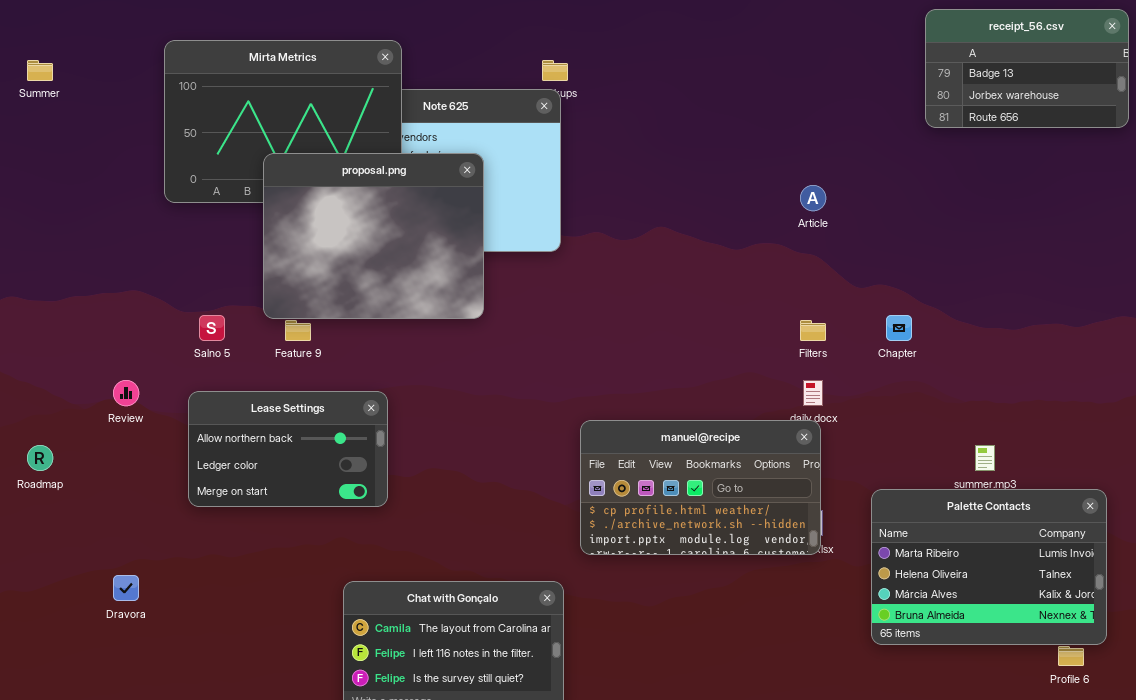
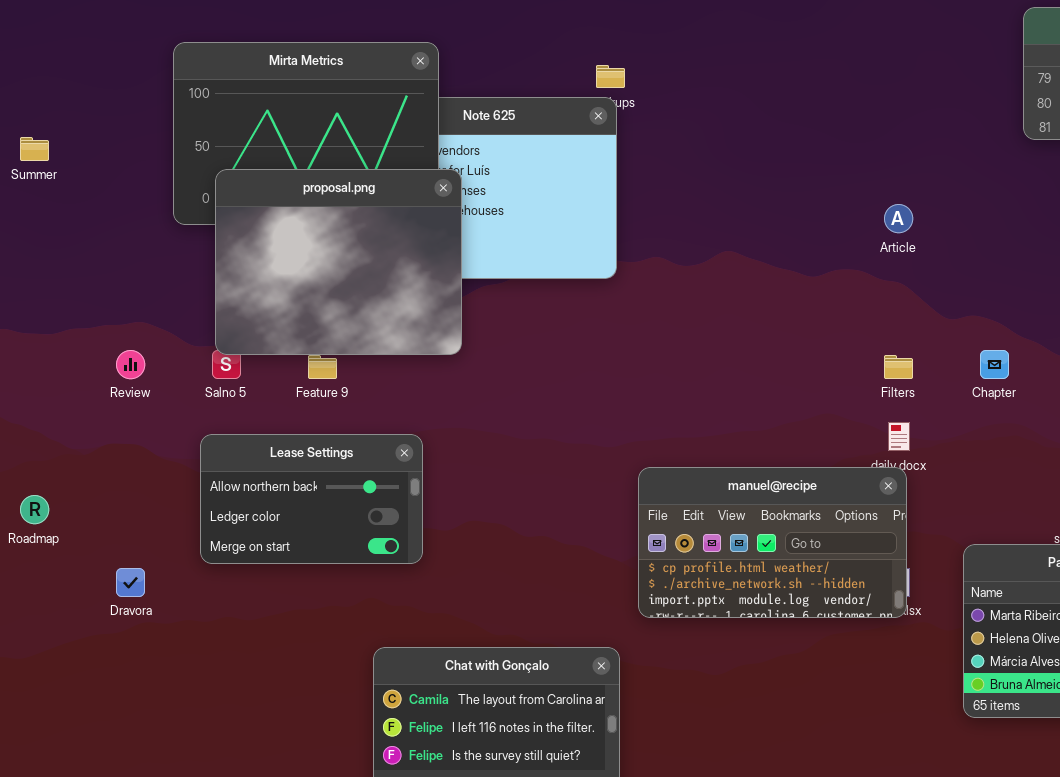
Summer: [27,60,53,81] -> [20,137,49,161], moved
proposal.png: [263,153,484,319] -> [215,169,462,355], moved
Review: [113,380,139,406] -> [116,350,145,379], moved
Dravora: [113,575,139,601] -> [116,568,145,597], moved

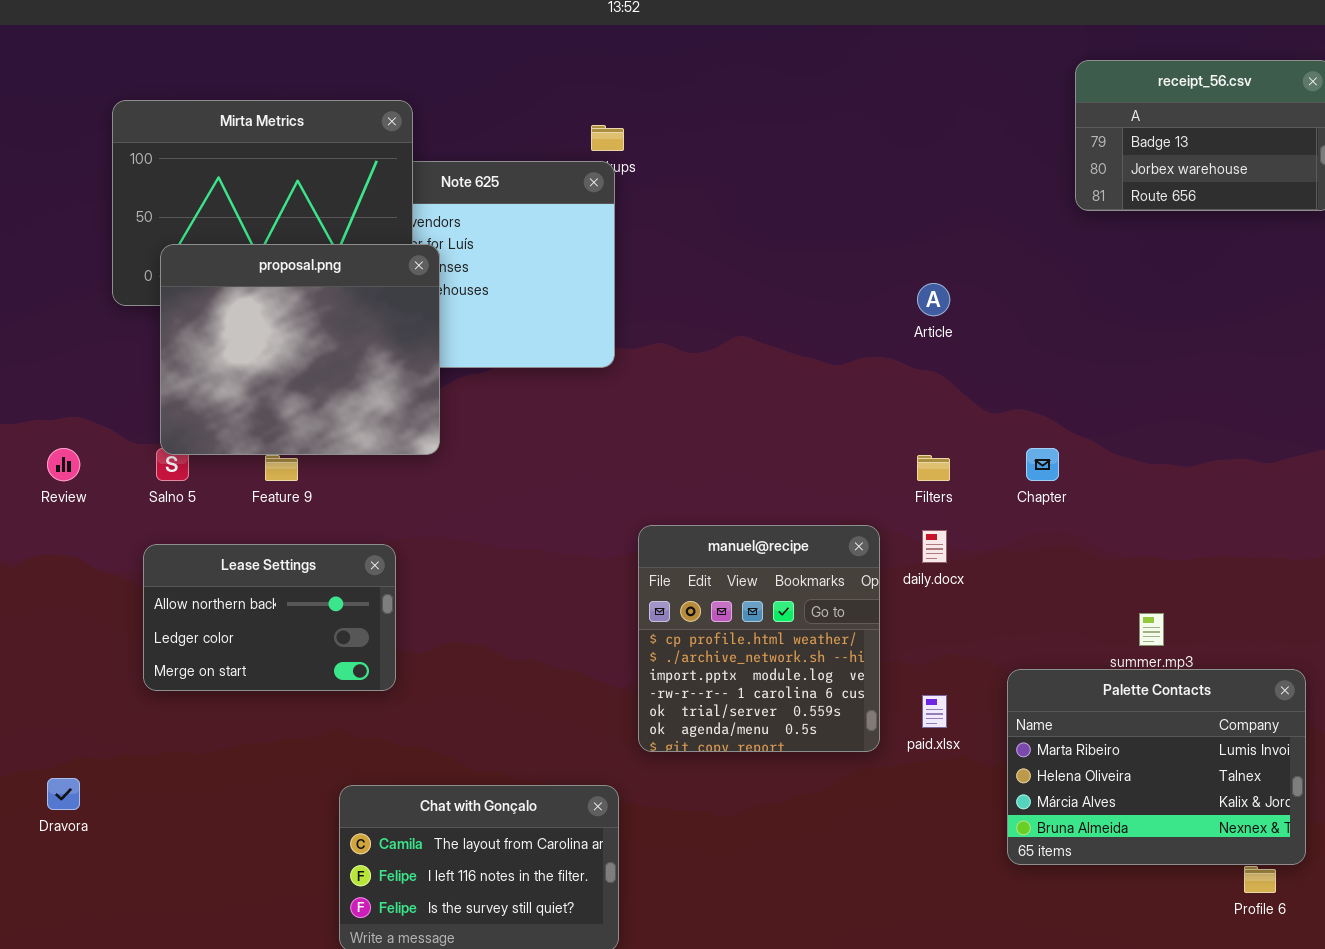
manuel@recipe: [638,467,907,618] -> [638,525,880,752], resized
Dravora: [116,568,145,597] -> [47,778,80,810], moved

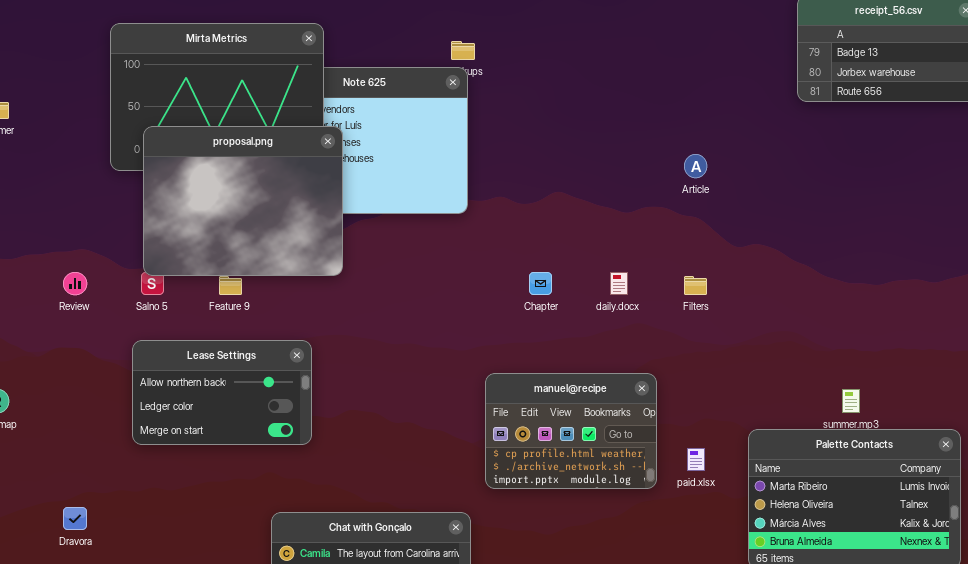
Chapter: [1026,448,1059,481] -> [529,272,552,295], moved
manuel@recipe: [638,525,880,752] -> [485,373,657,489], resized
daily.docx: [922,530,947,563] -> [610,272,628,295], moved

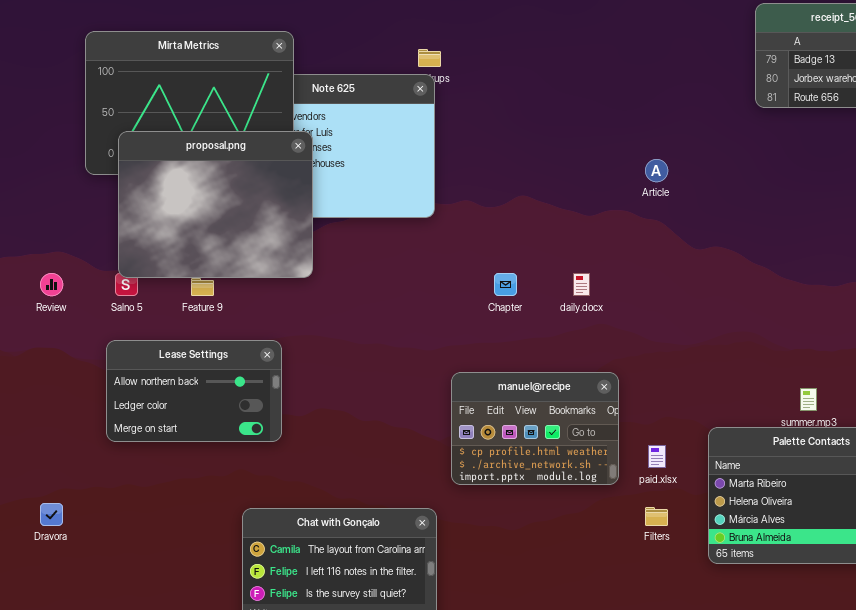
Filters: [684,276,707,295] -> [645,507,668,526], moved

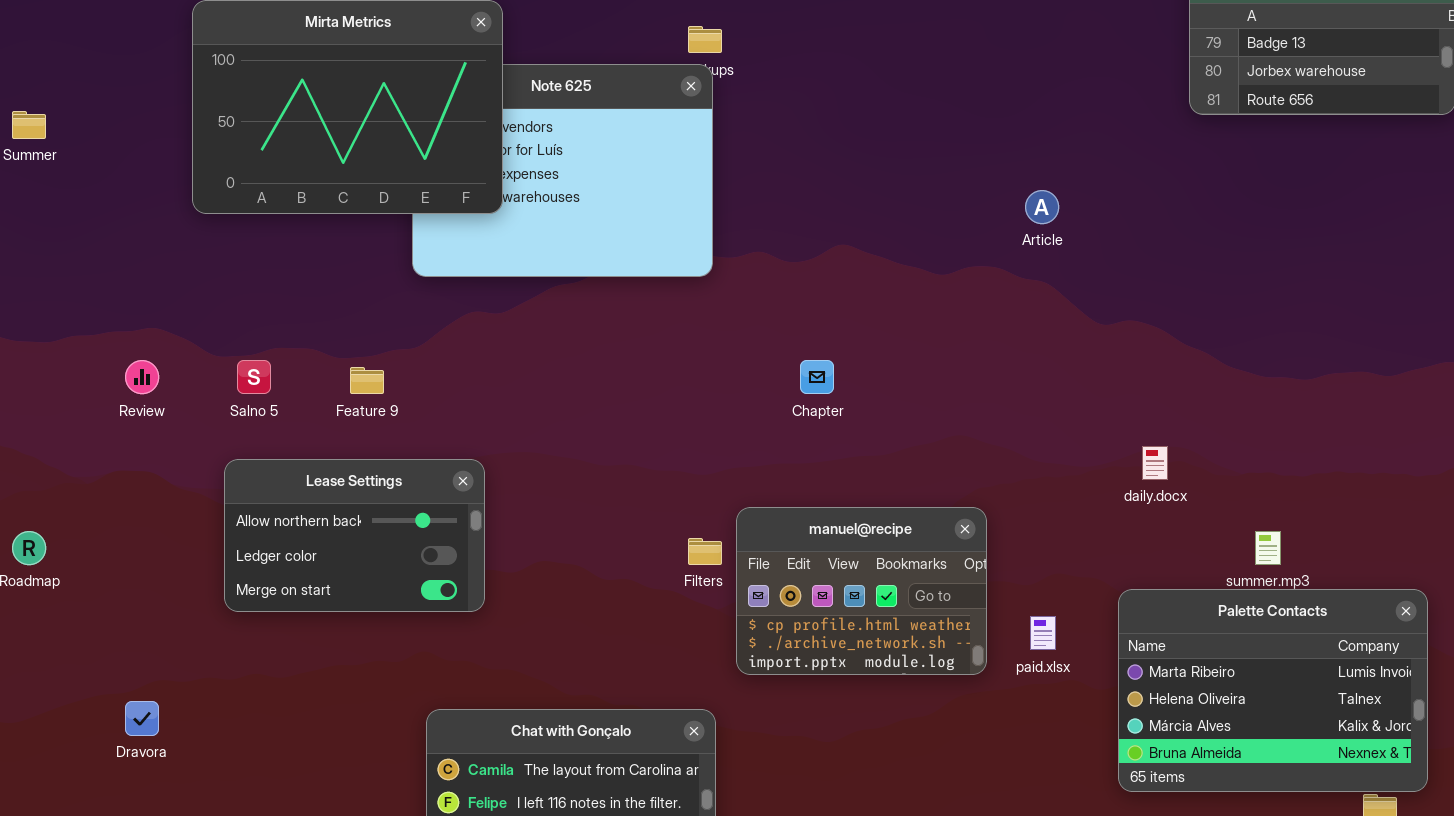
proposal.png: [118,131,313,278] -> none, closed
daily.docx: [573,273,590,296] -> [1142,446,1168,480], moved
Filters: [645,507,668,526] -> [688,538,722,565], moved

